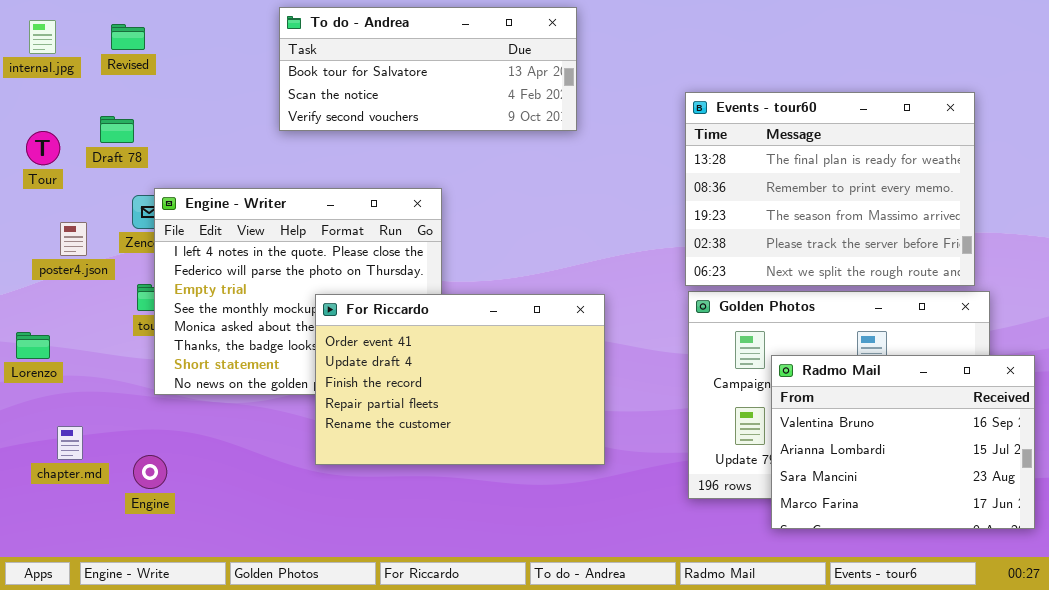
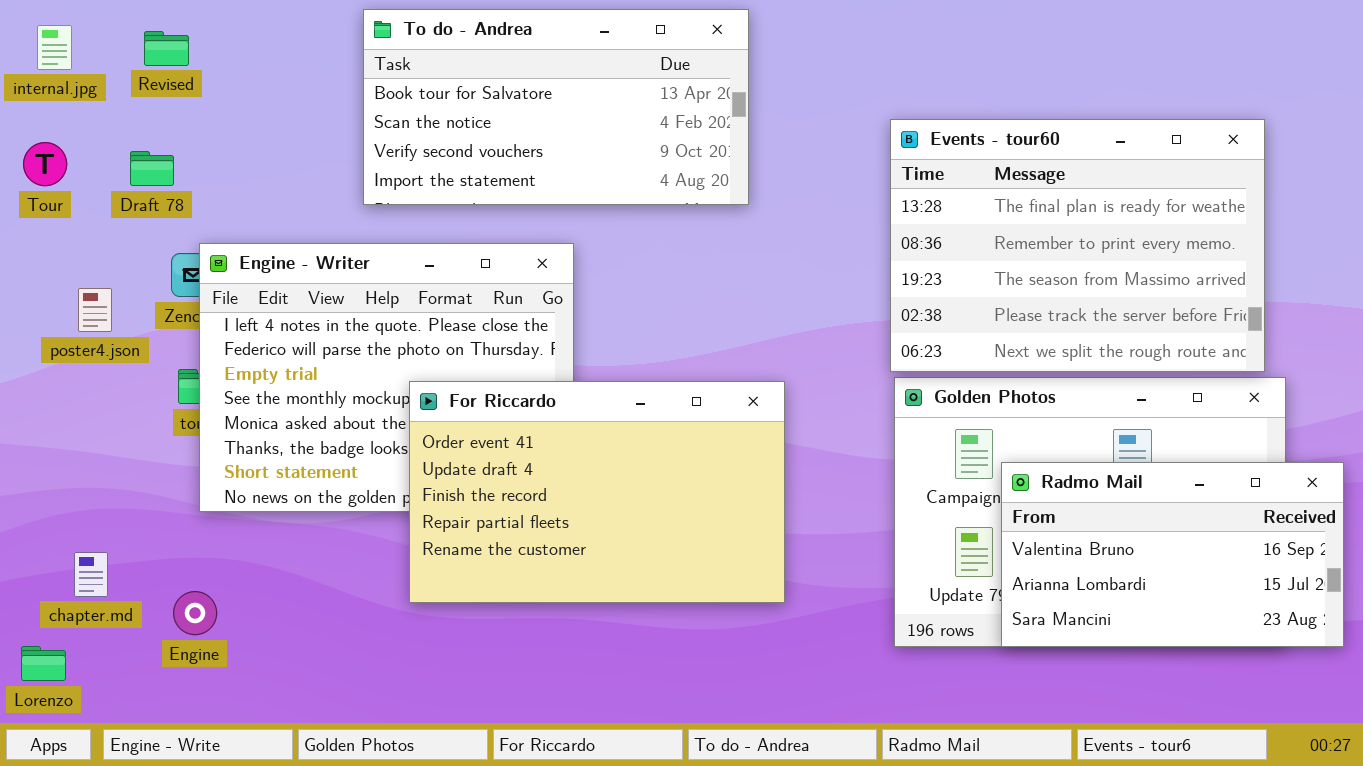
To do - Andrea: [279,7,577,131] -> [363,9,749,205], resized
Tour: [26,131,60,165] -> [23,142,67,186], moved
Lorenzo: [16,332,50,359] -> [21,646,66,681], moved
Radmo Mail: [771,355,1035,529] -> [1001,462,1344,647], resized

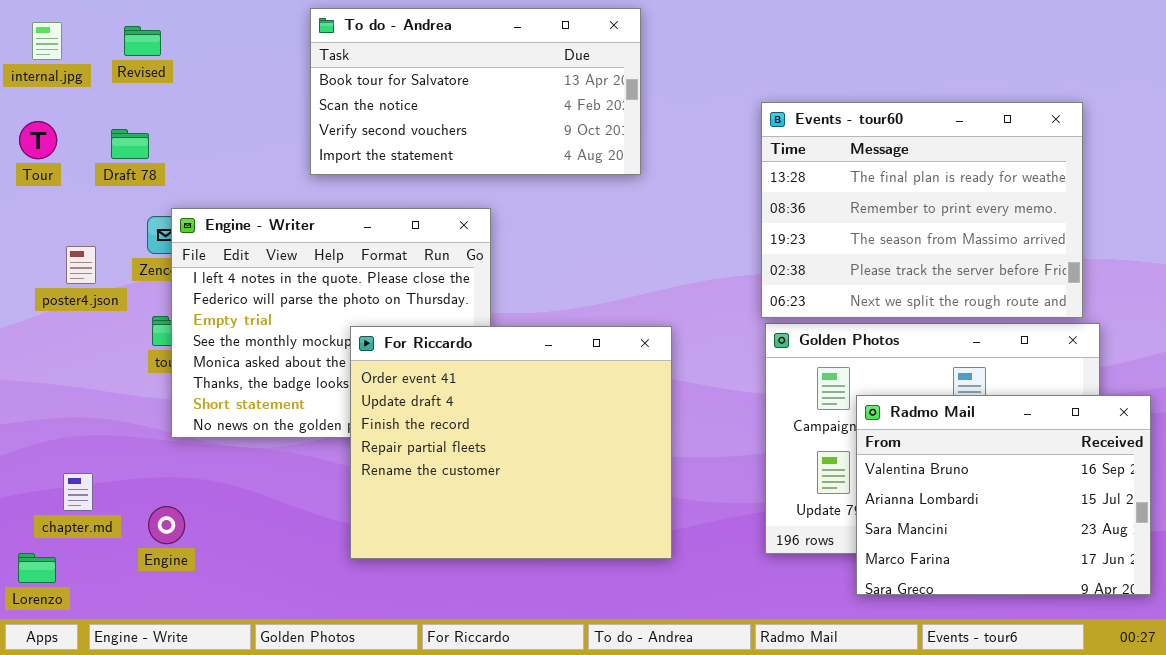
For Riccardo: [409,381,785,603] -> [350,326,672,559], resized
Radmo Mail: [1001,462,1344,647] -> [856,395,1151,595], resized

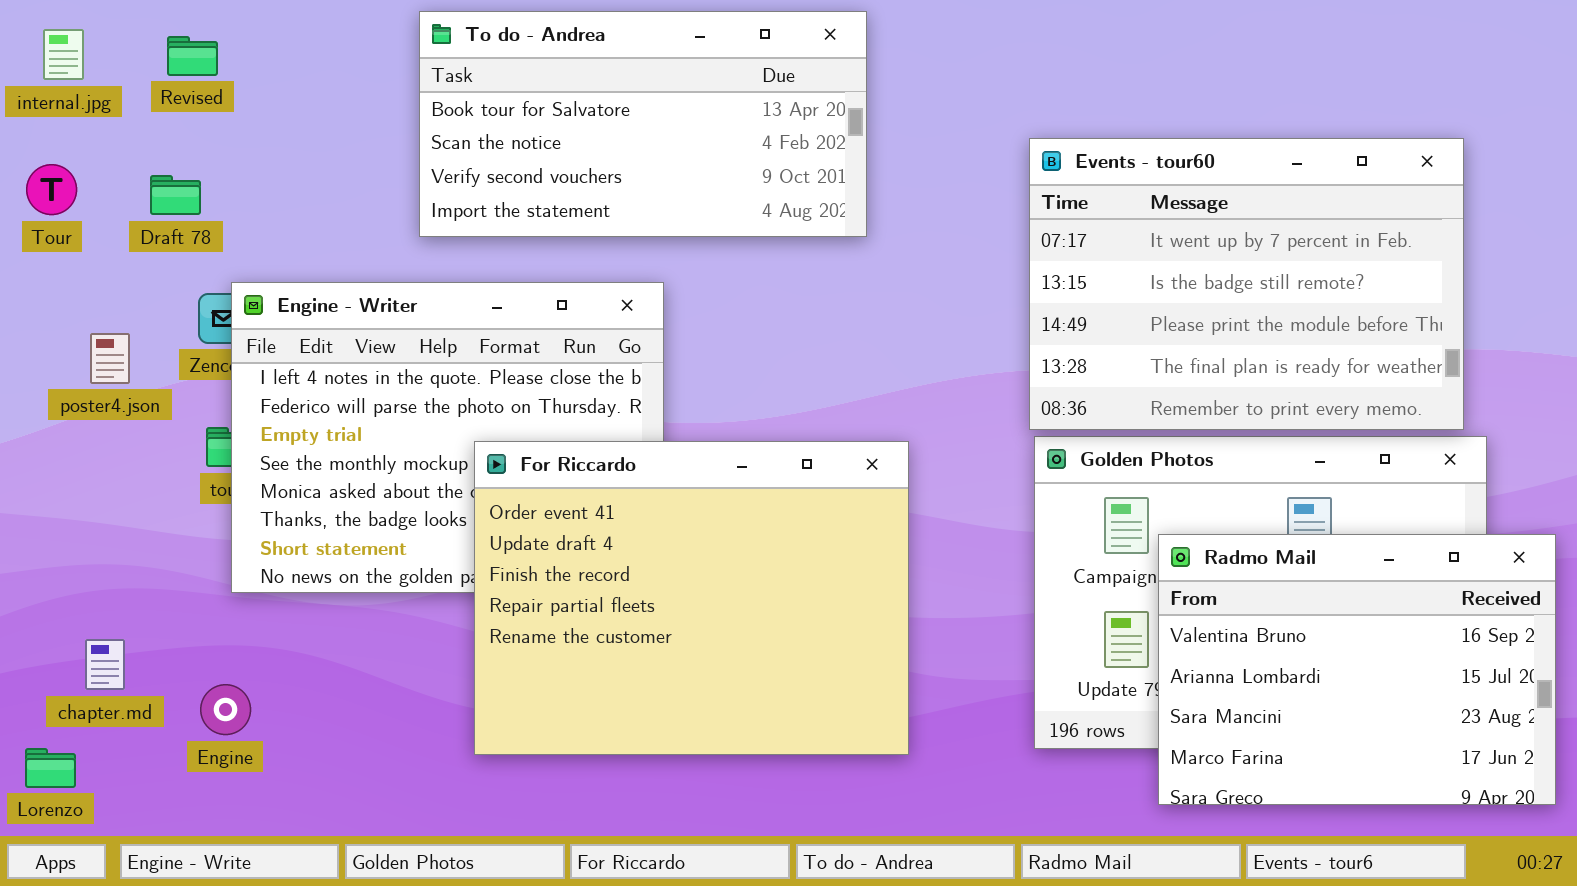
Events - tour60: [761,102,1083,318] -> [1029,138,1464,430], scrolled up 3 rows

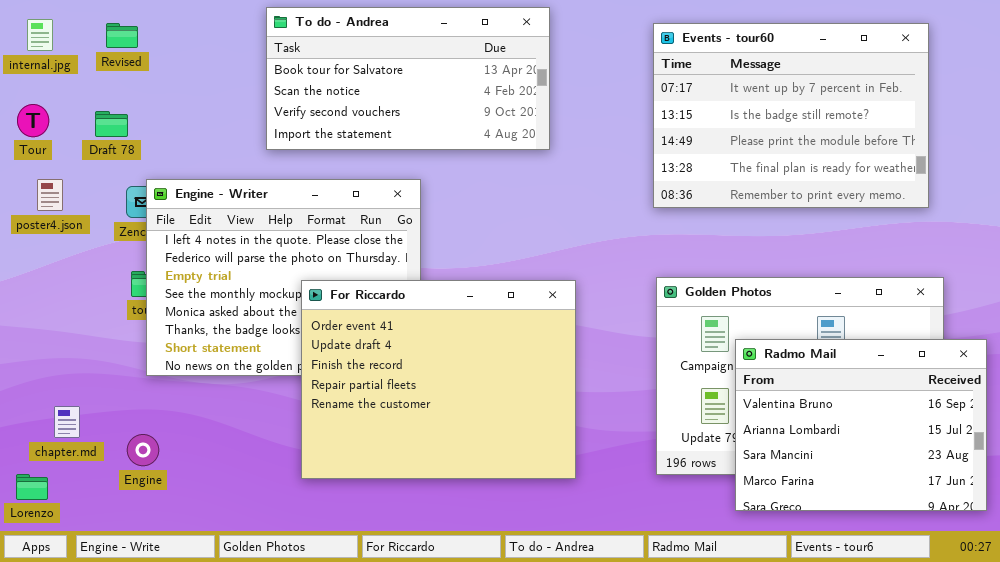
Events - tour60: [1029,138,1464,430] -> [653,23,929,208], moved
poster4.json: [90,333,130,384] -> [37,179,63,211], moved

